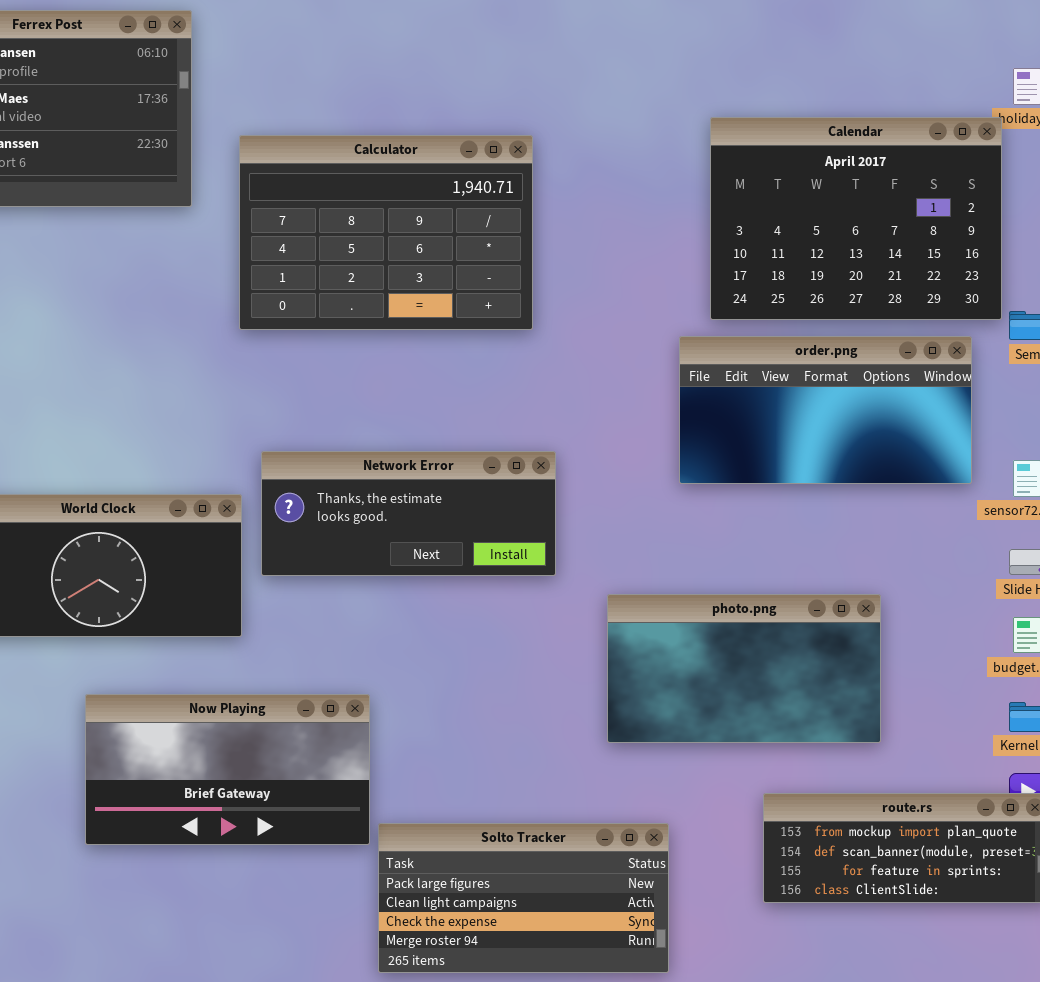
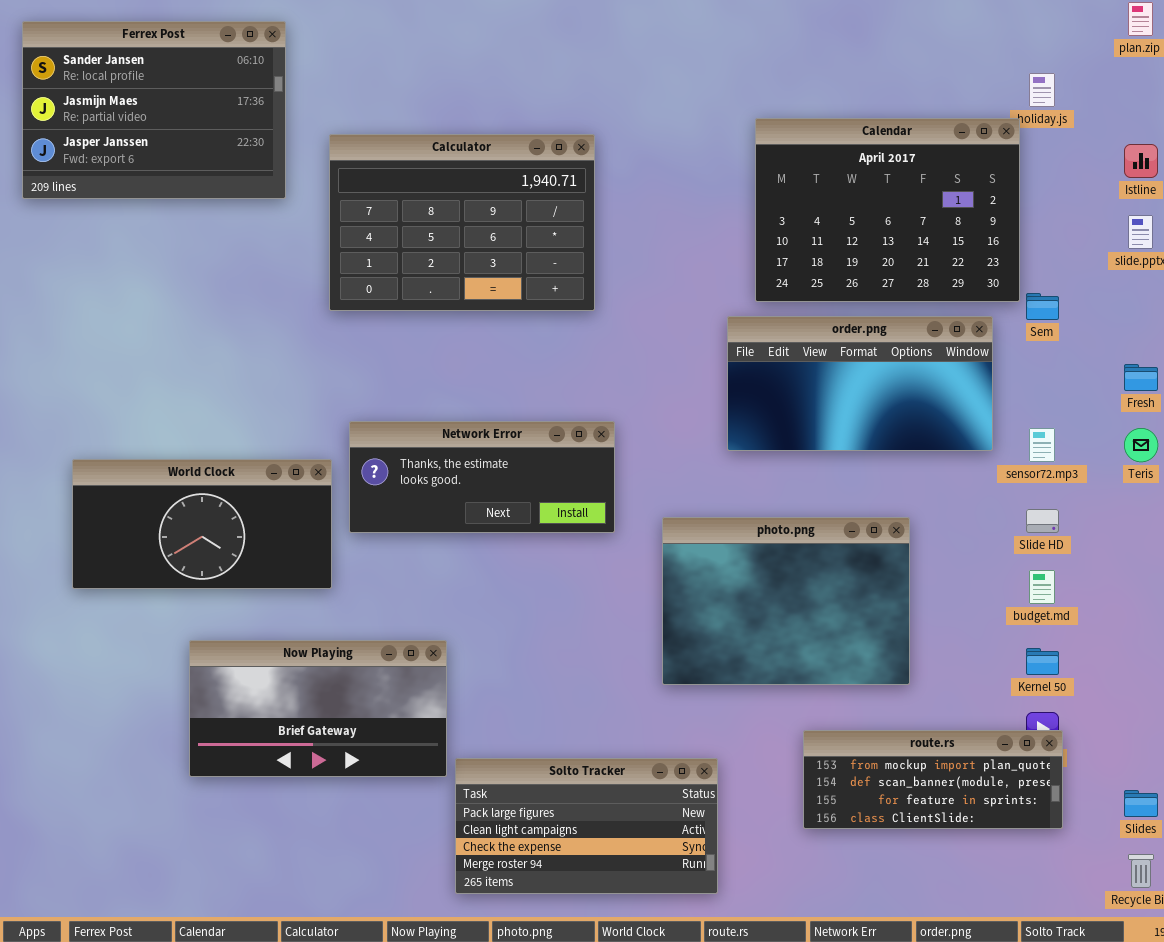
photo.png: [607,594,881,743] -> [662,517,910,685], resized

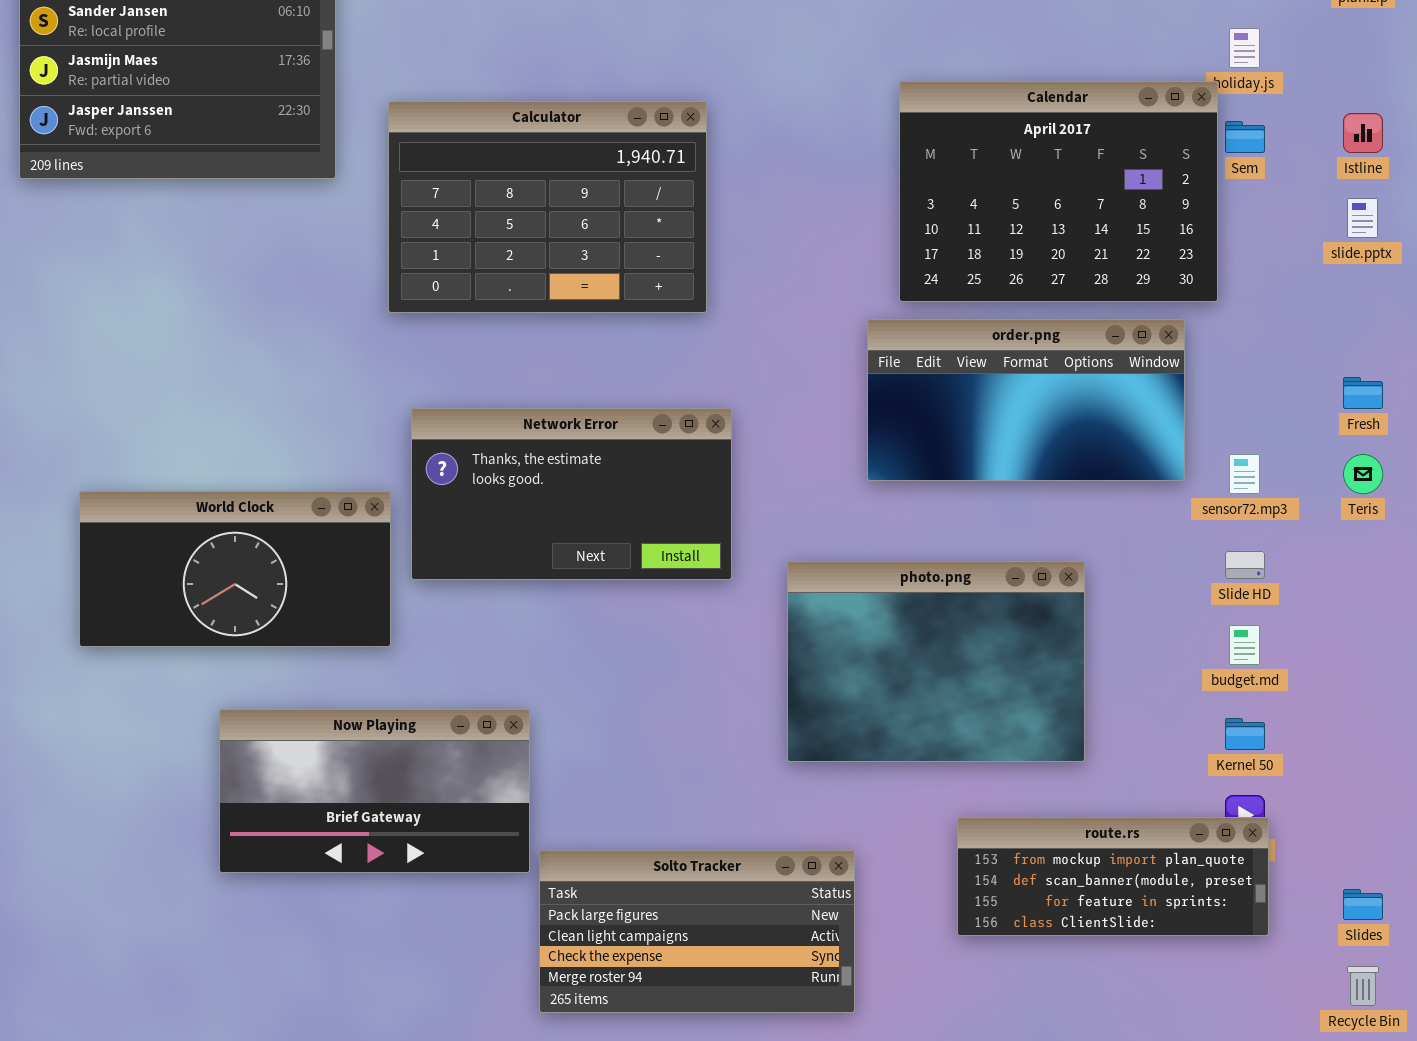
Sem: [1026,293,1059,320] -> [1225,121,1265,153], moved
Network Error: [349,421,615,533] -> [411,408,732,580], resized

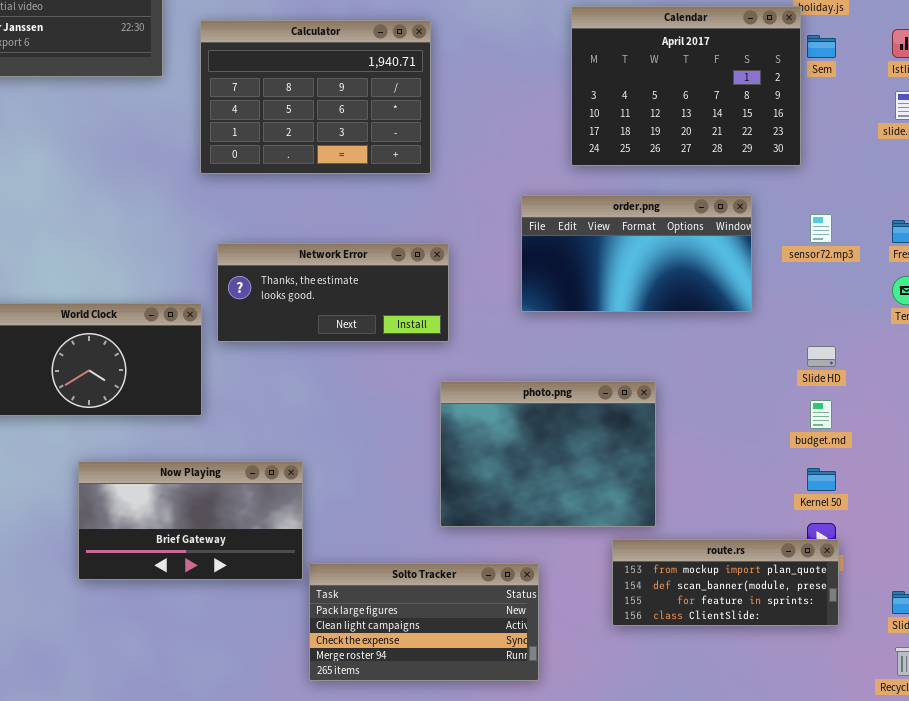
order.png: [867,319,1185,481] -> [521,195,752,312], moved
Network Error: [411,408,732,580] -> [217,243,449,342], resized
sensor72.mp3: [1229,454,1260,494] -> [810,214,832,243], moved
photo.png: [787,561,1085,762] -> [440,381,656,527], moved

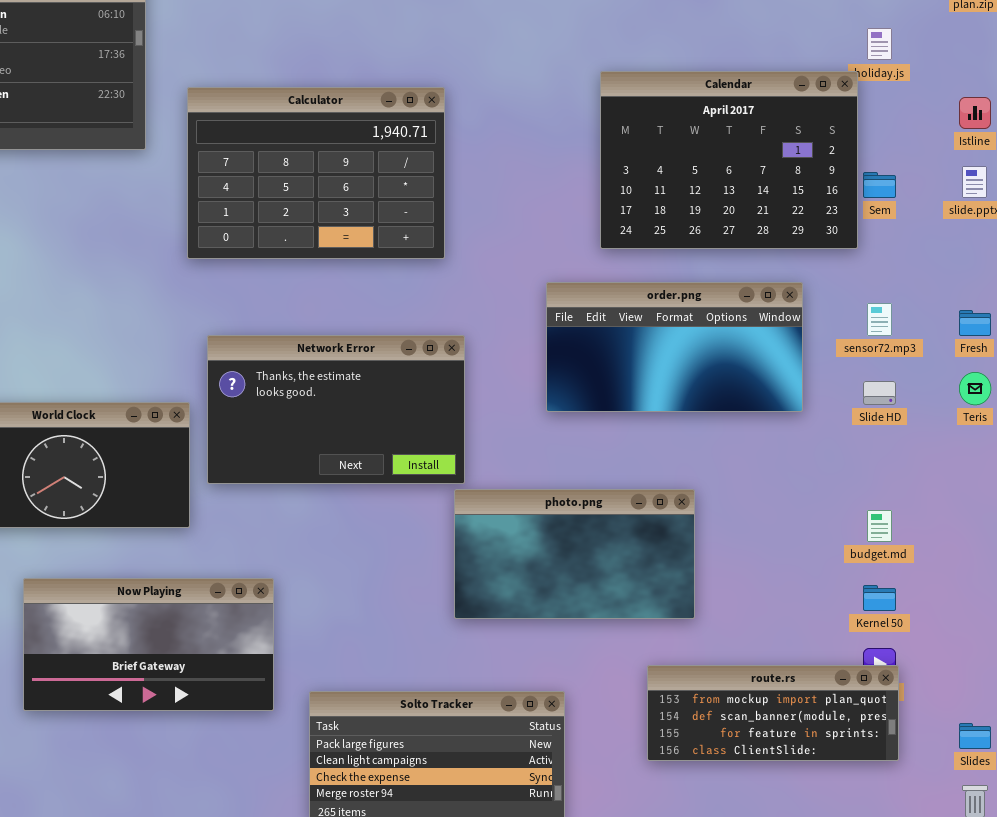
Sem: [807,35,836,58] -> [863,172,896,198], moved
Network Error: [217,243,449,342] -> [207,335,465,484], resized
Slide HD: [807,346,836,367] -> [863,381,896,405], moved
photo.png: [440,381,656,527] -> [454,489,695,619], resized
Now Playing: [78,461,303,580] -> [23,578,274,711], moved

